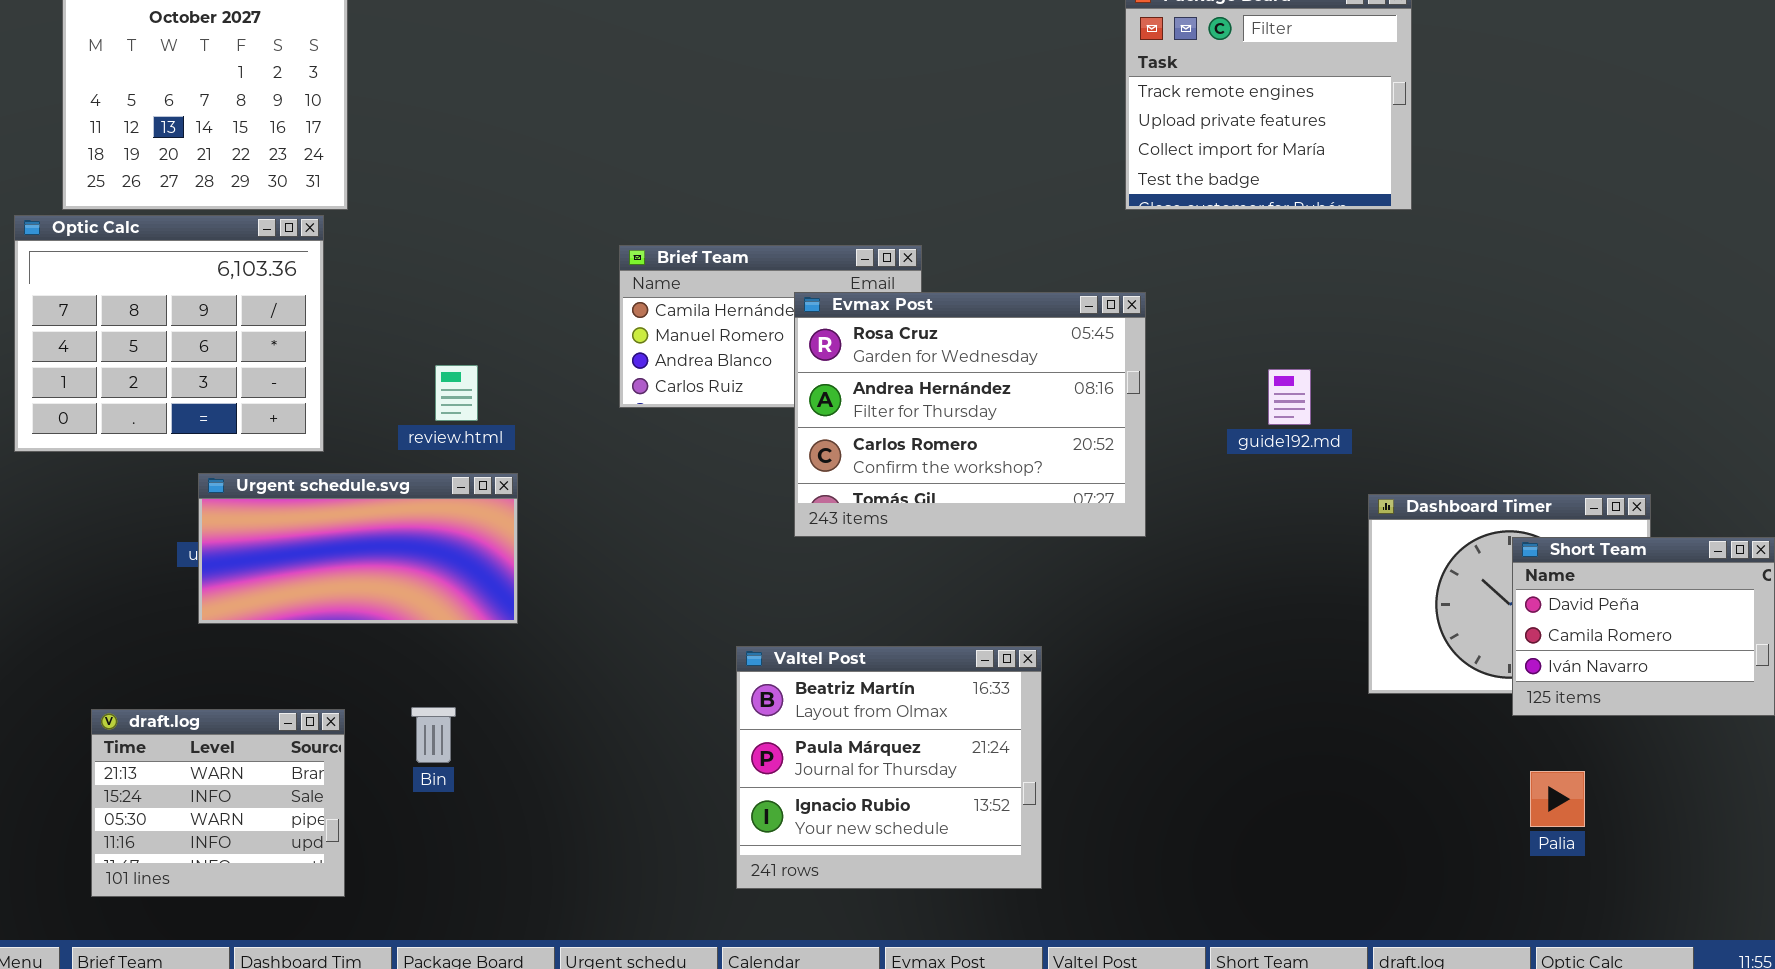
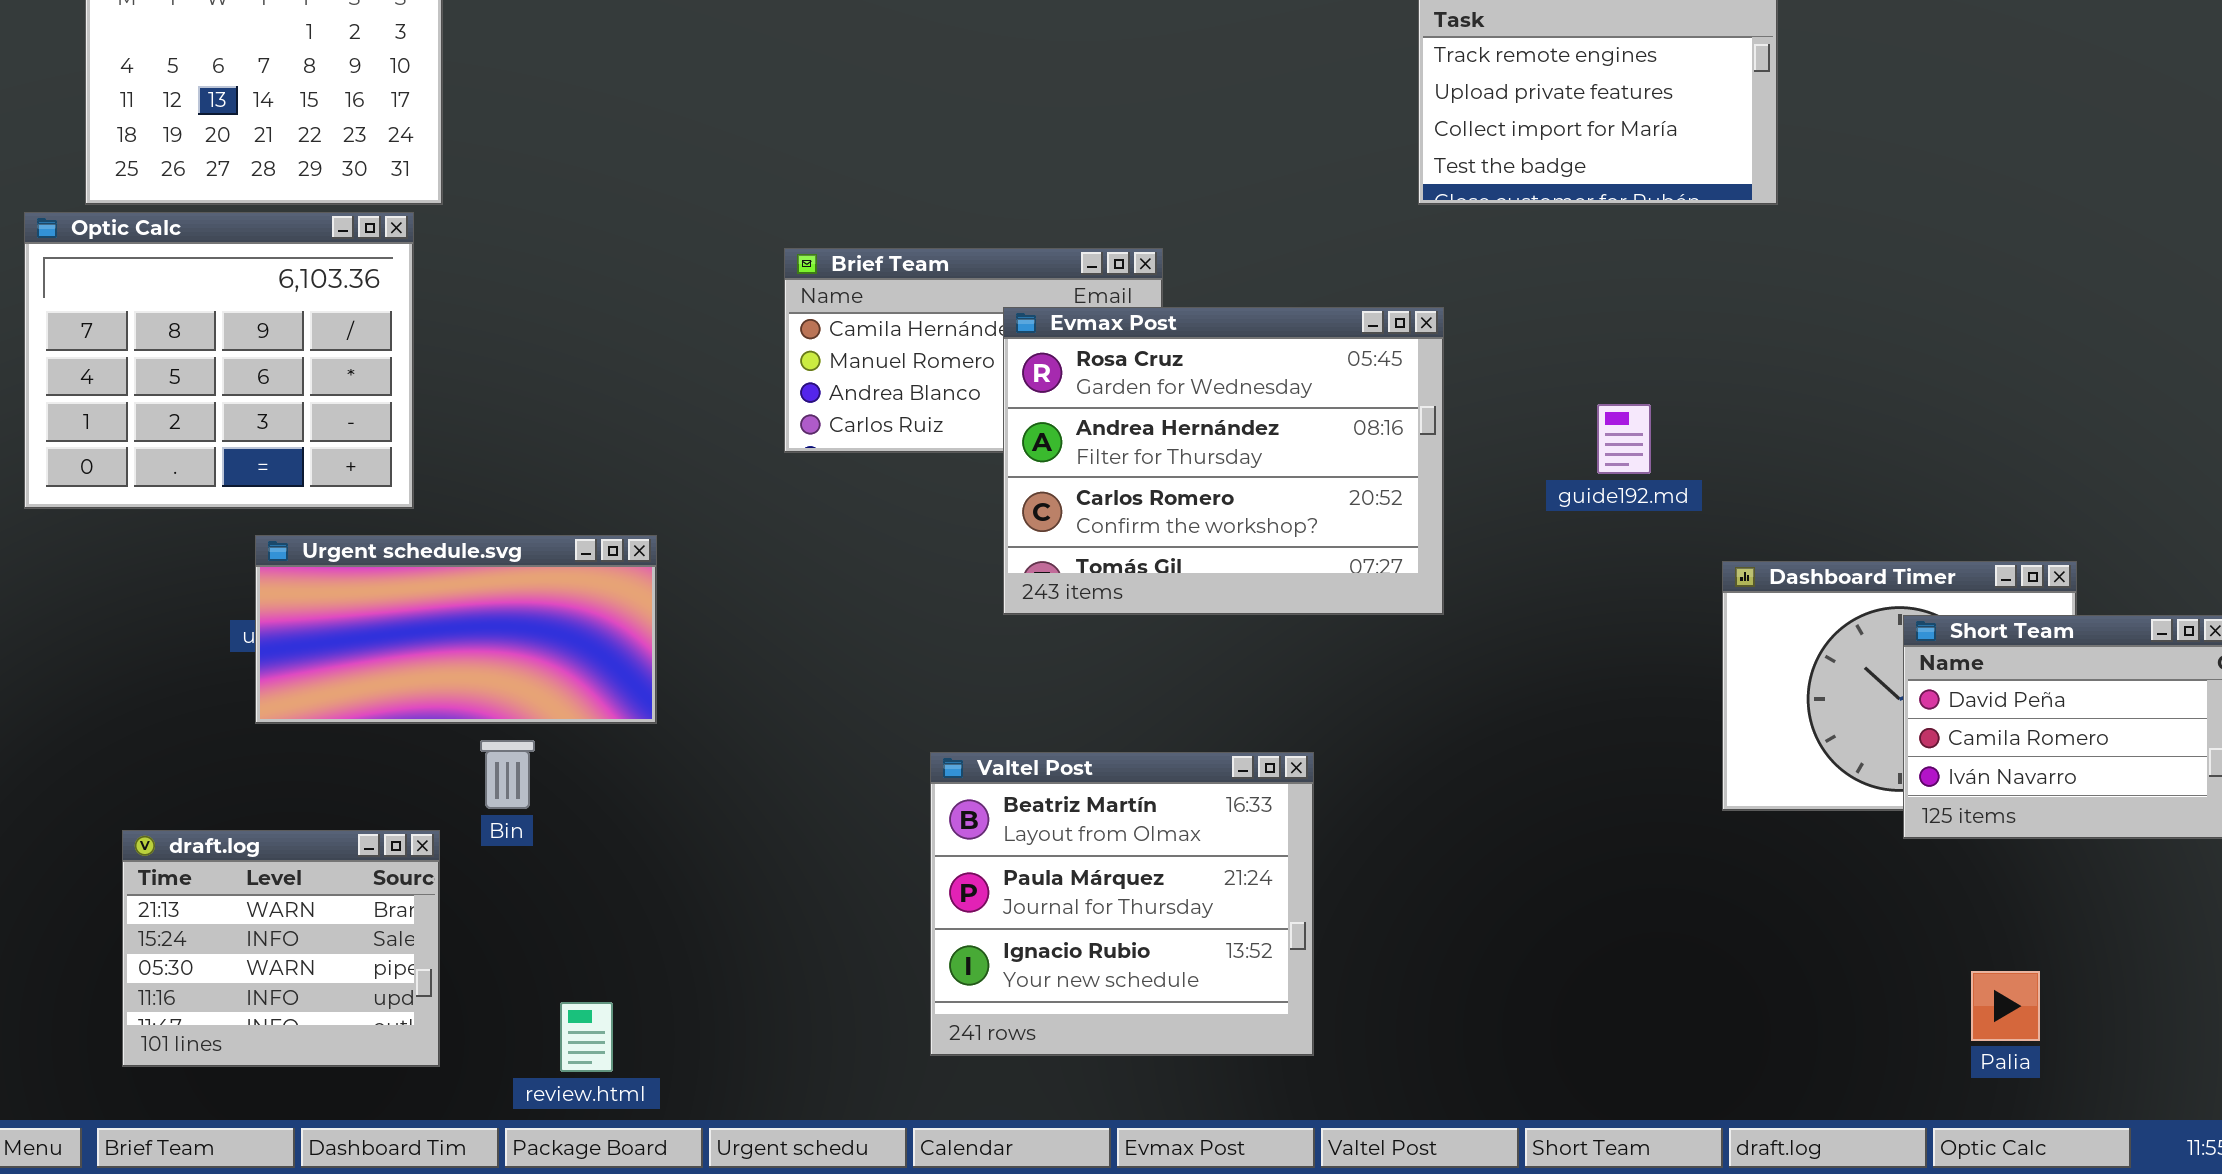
review.html: [435,365,478,421] -> [560,1002,613,1072], moved
Bin: [411,707,456,763] -> [480,740,535,809], moved
Palia: [1530,771,1585,827] -> [1971,971,2040,1041], moved

